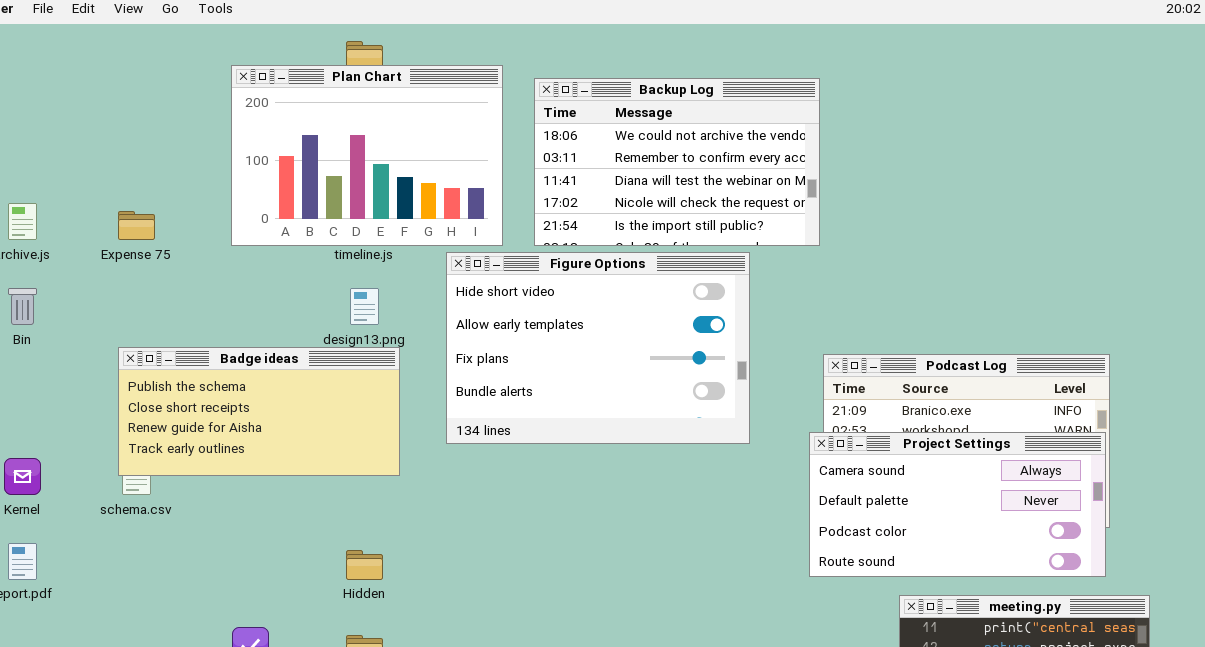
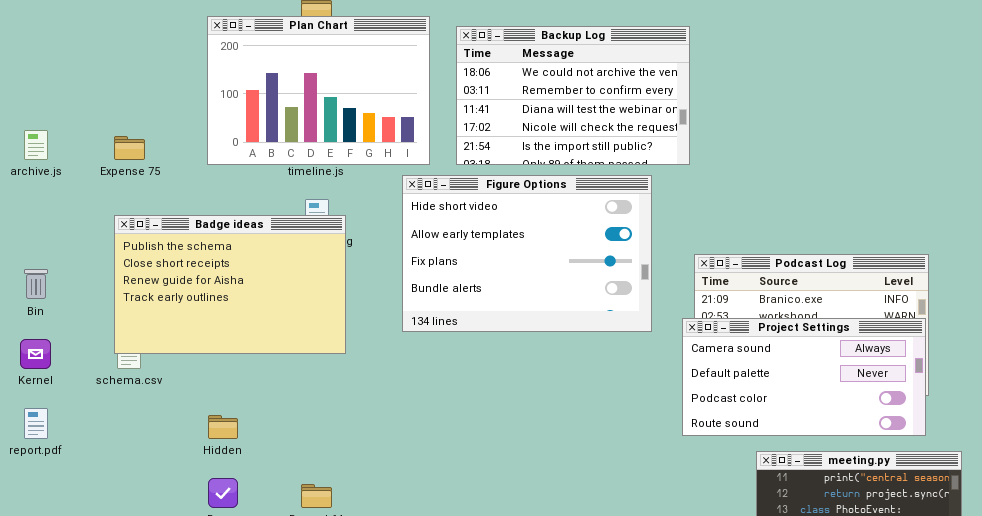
Figure Options: [446,252,750,444] -> [402,175,652,332], moved
Bin: [8,288,37,325] -> [24,269,48,299], moved
Badge ideas: [118,347,400,476] -> [114,215,346,354], resized
Hidden: [346,550,383,580] -> [208,415,238,439], moved

